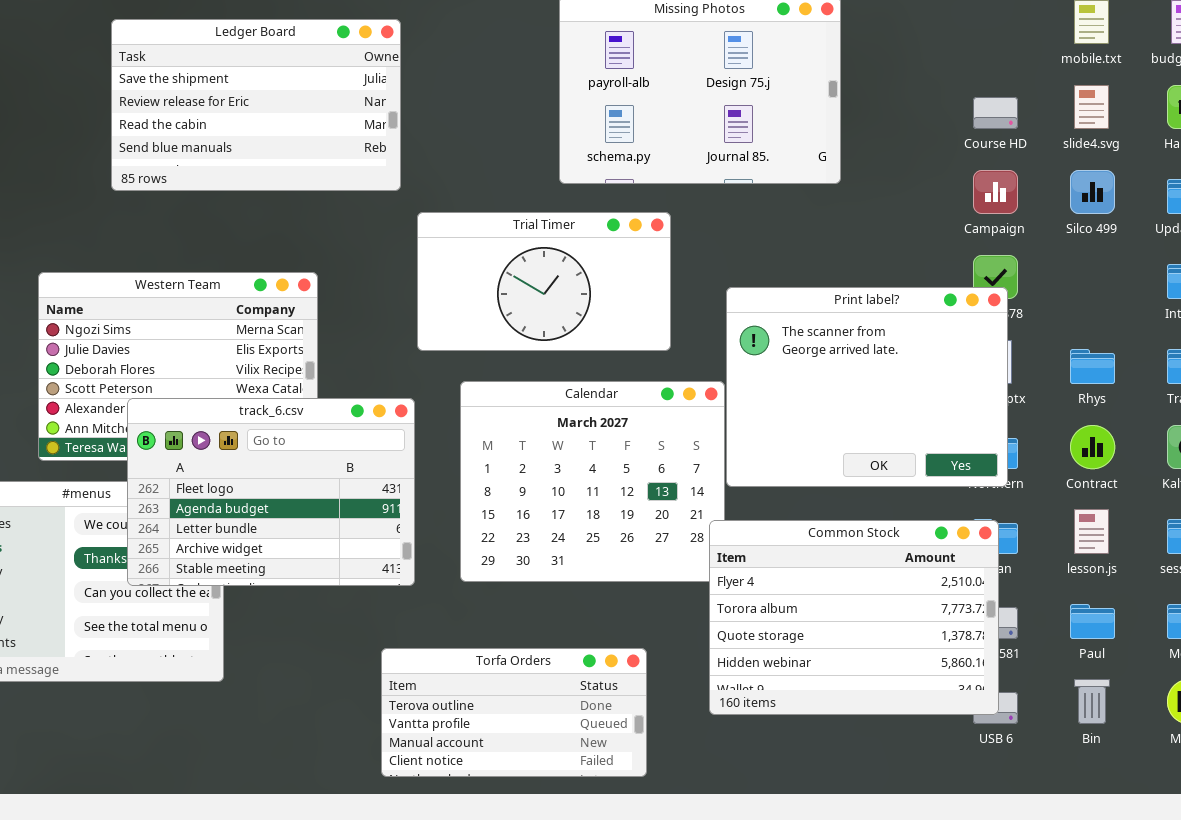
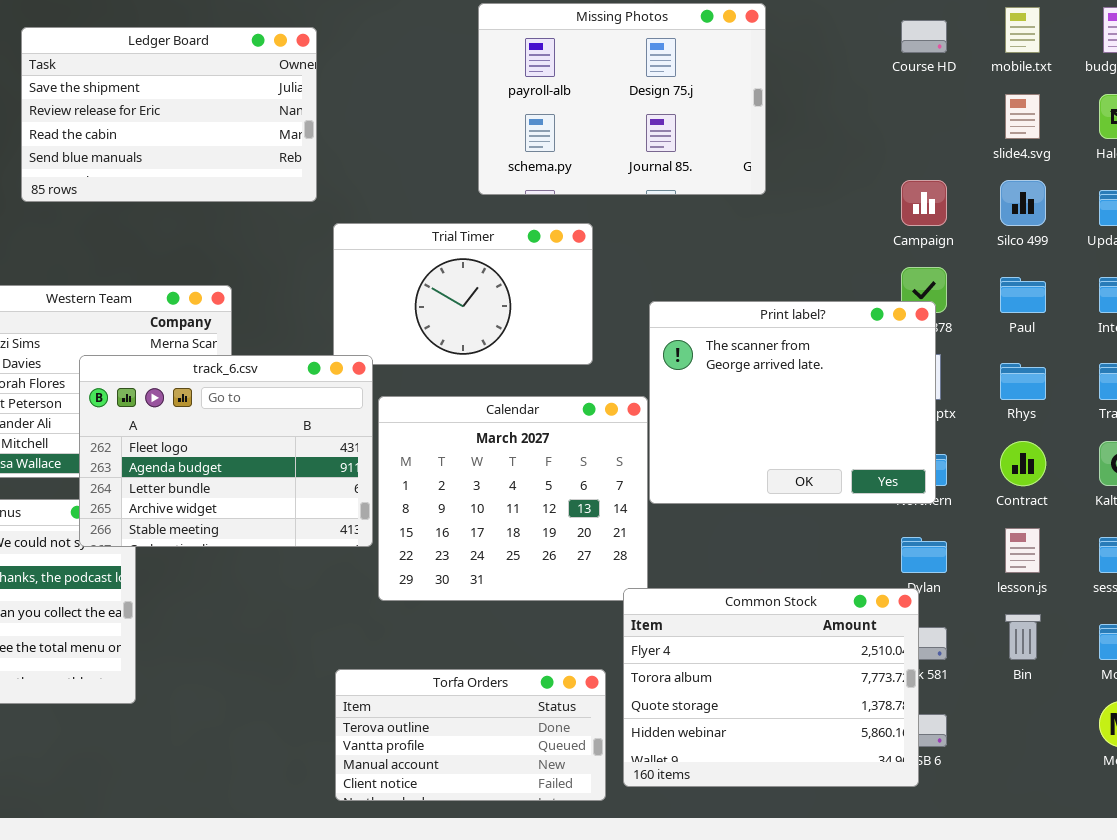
Course HD: [973,97,1018,129] -> [901,20,947,53], moved
track_6.csv: [127,398,415,586] -> [79,355,373,547], moved
Common Stock: [709,520,999,715] -> [623,588,919,787], moved
Paul: [1070,604,1115,639] -> [1000,277,1046,313], moved
Torfa Orders: [381,648,647,777] -> [335,669,606,801], moved
Bin: [1074,679,1110,724] -> [1005,614,1041,660], moved

